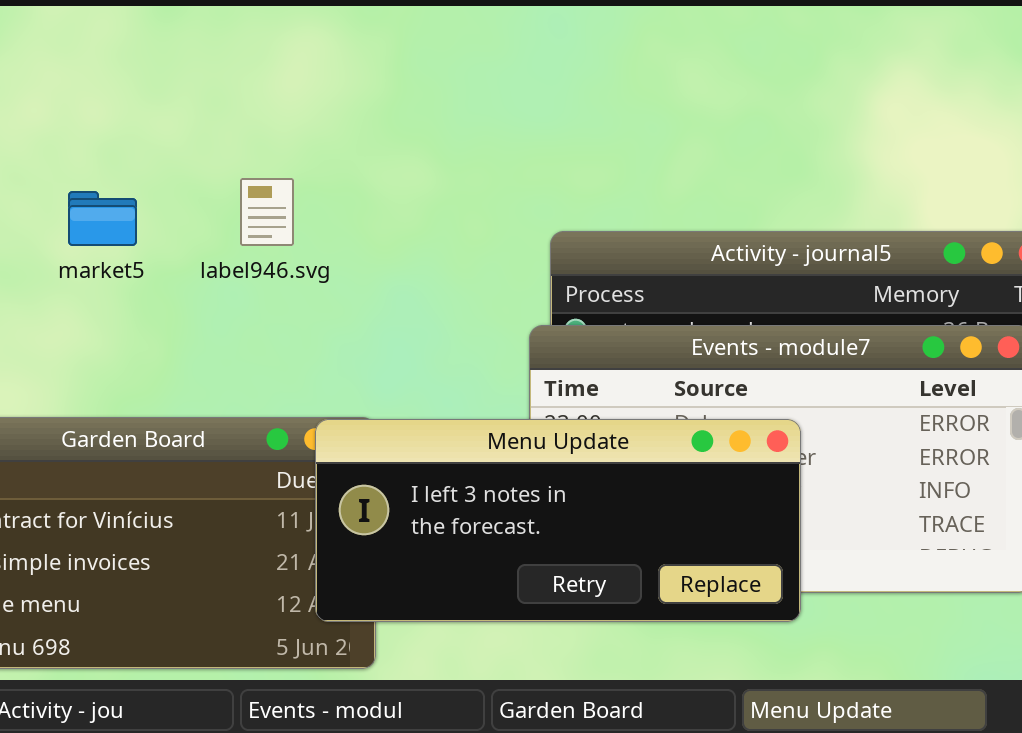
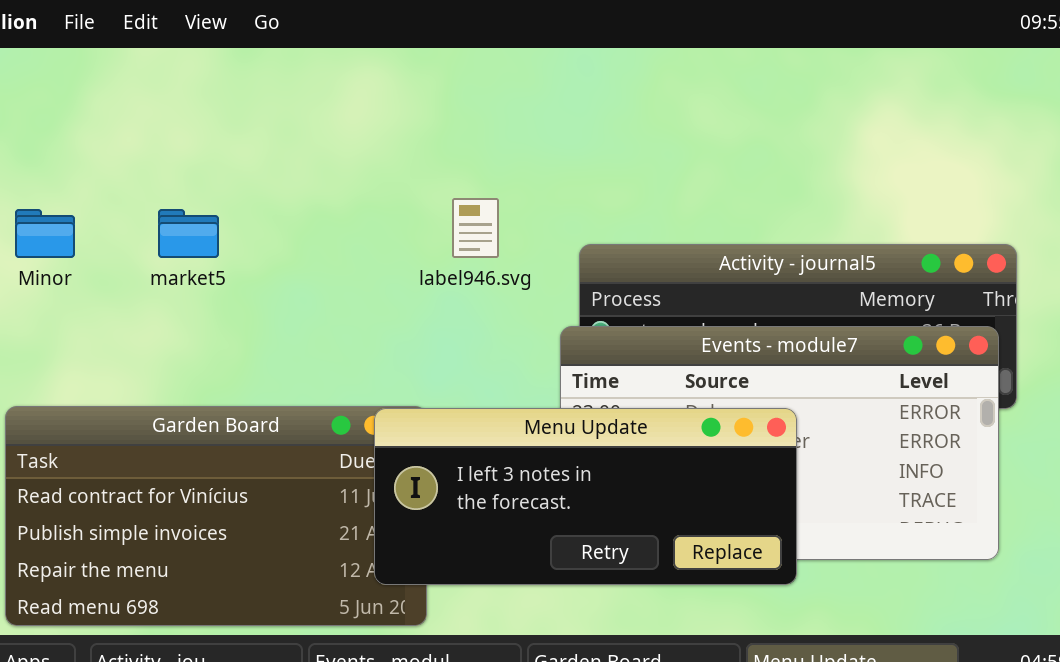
label946.svg: [240,178,294,246] -> [452,198,499,258], moved

